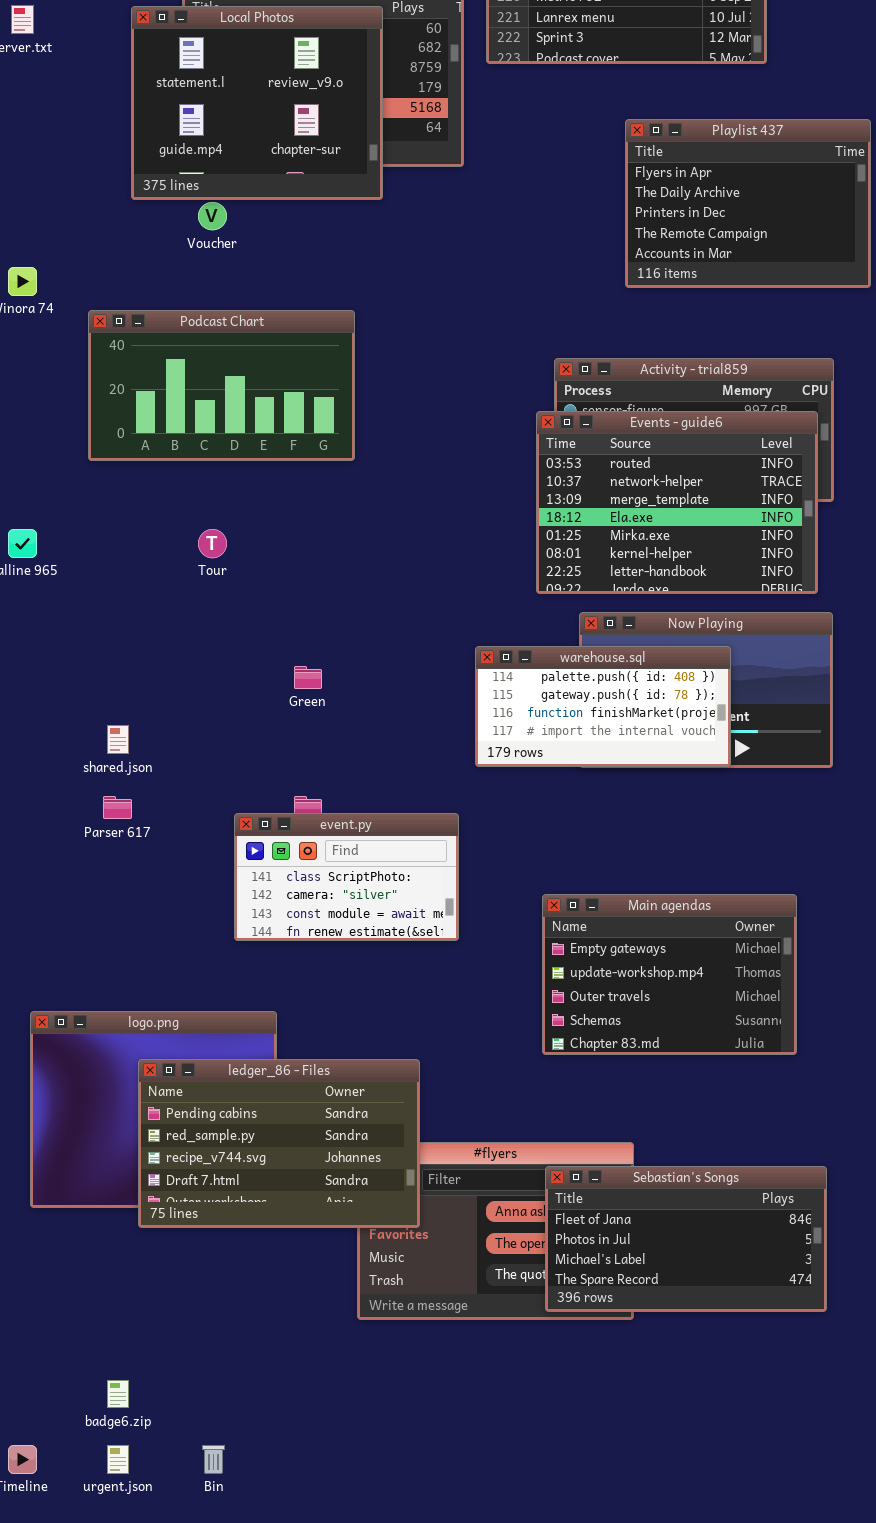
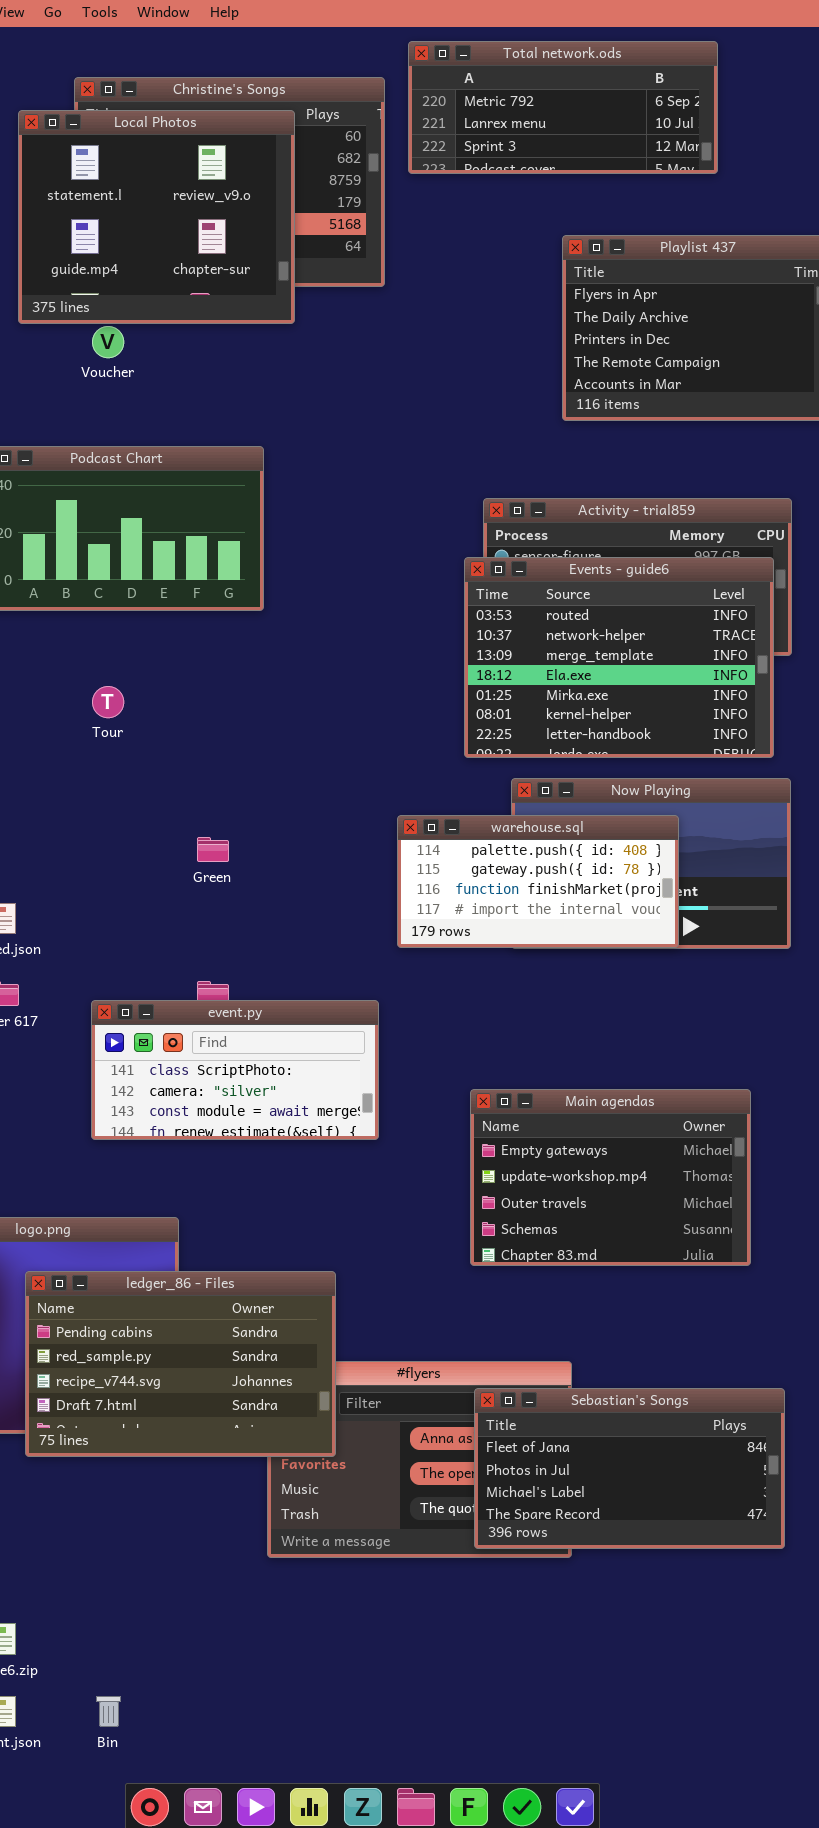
event.py: [234,813,459,941] -> [91,1000,379,1140], resized

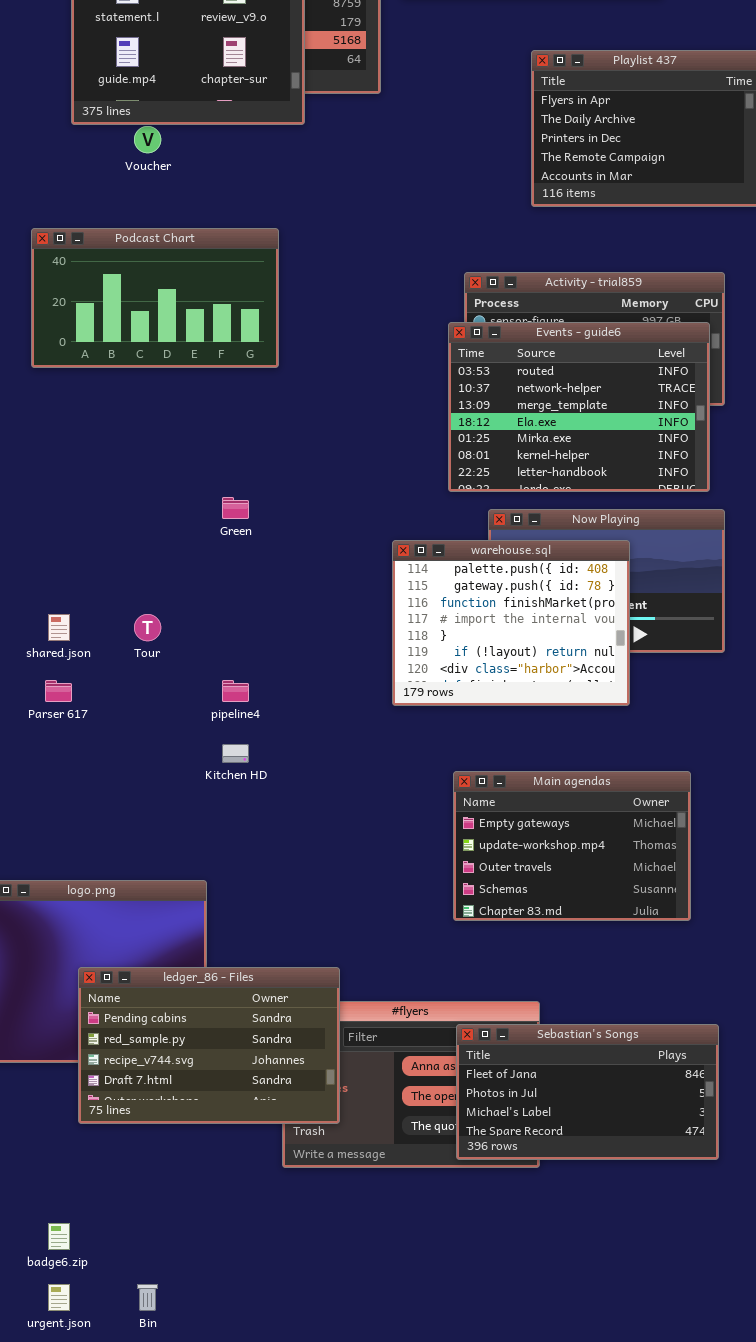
Tour: [92,686,124,718] -> [134,614,161,641], moved
warehouse.sql: [397,815,679,948] -> [392,540,630,706], resized
Green: [197,837,229,862] -> [222,497,249,519], moved
event.py: [91,1000,379,1140] -> none, closed
ledger_86 - Files: [25,1271,336,1457] -> [78,967,340,1124], moved

